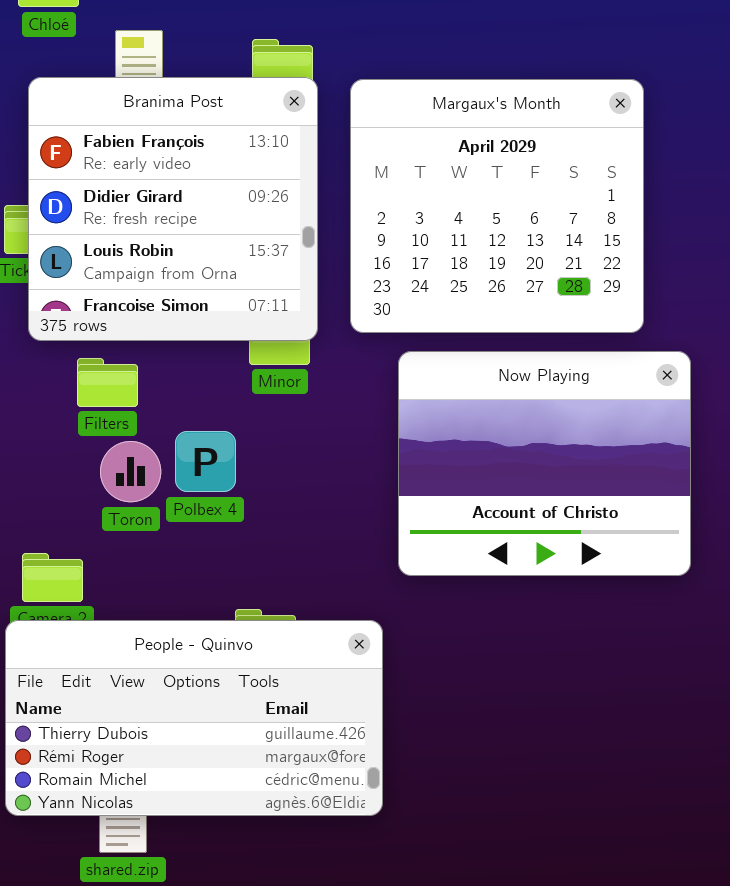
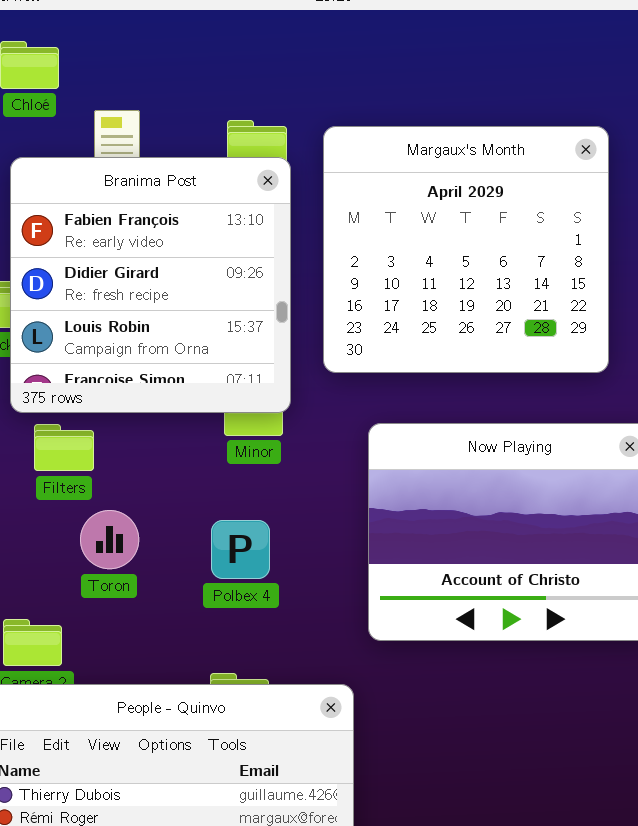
Margaux's Month: [350,79,644,333] -> [323,126,609,373], moved
Filters: [77,358,138,407] -> [34,424,94,471], moved
Polbex 4: [175,431,236,492] -> [211,520,270,579], moved

